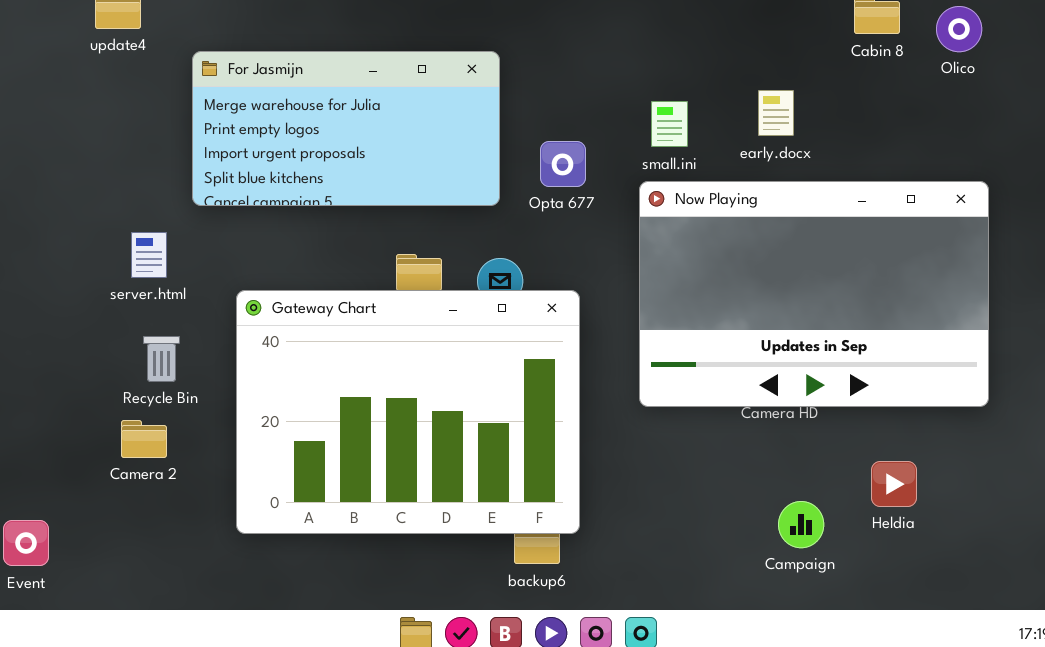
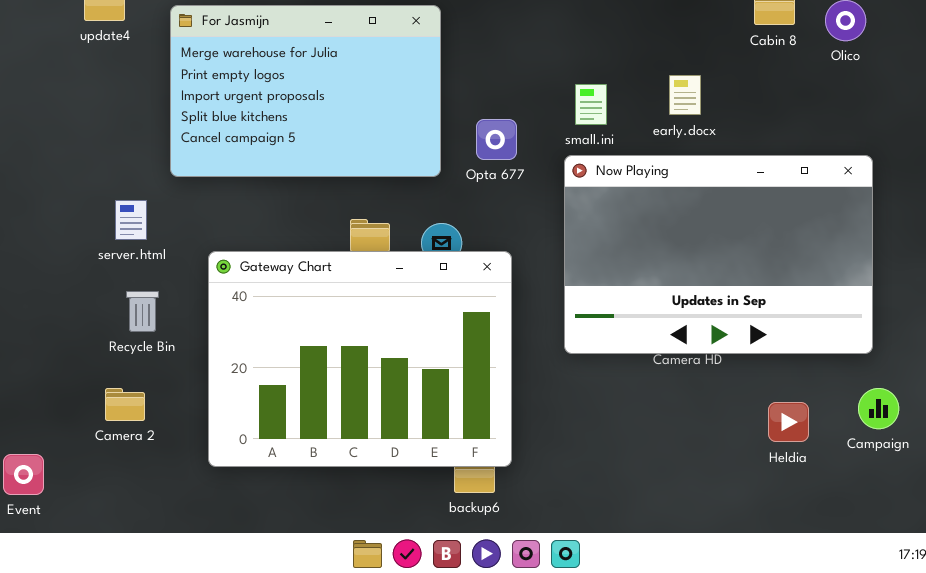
For Jasmijn: [192,51,500,206] -> [170,5,441,177], resized
Camera 2: [121,420,167,458] -> [105,388,145,421], moved
Campaign: [778,501,824,548] -> [858,388,899,429], moved

